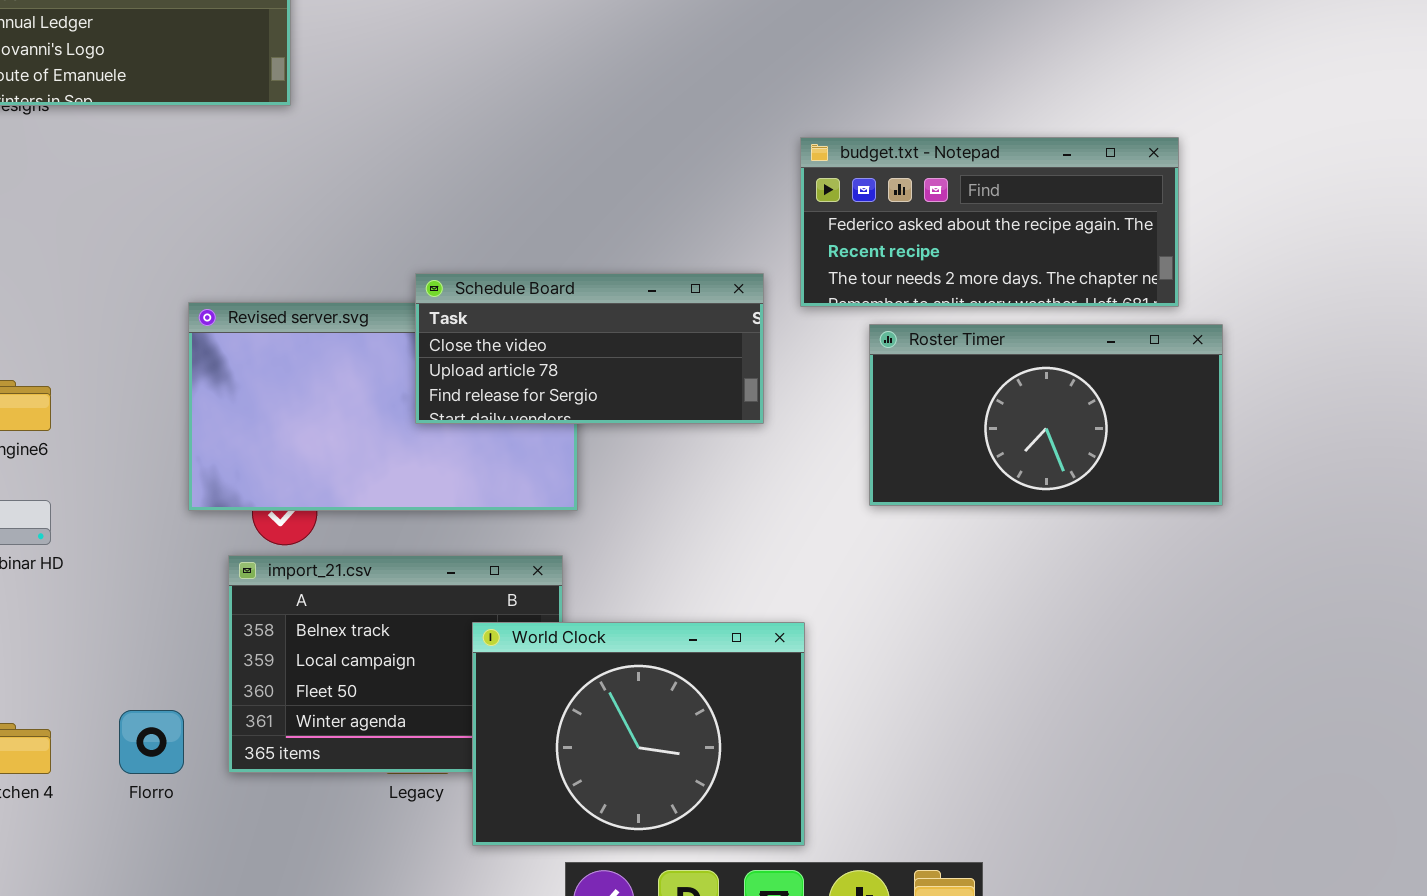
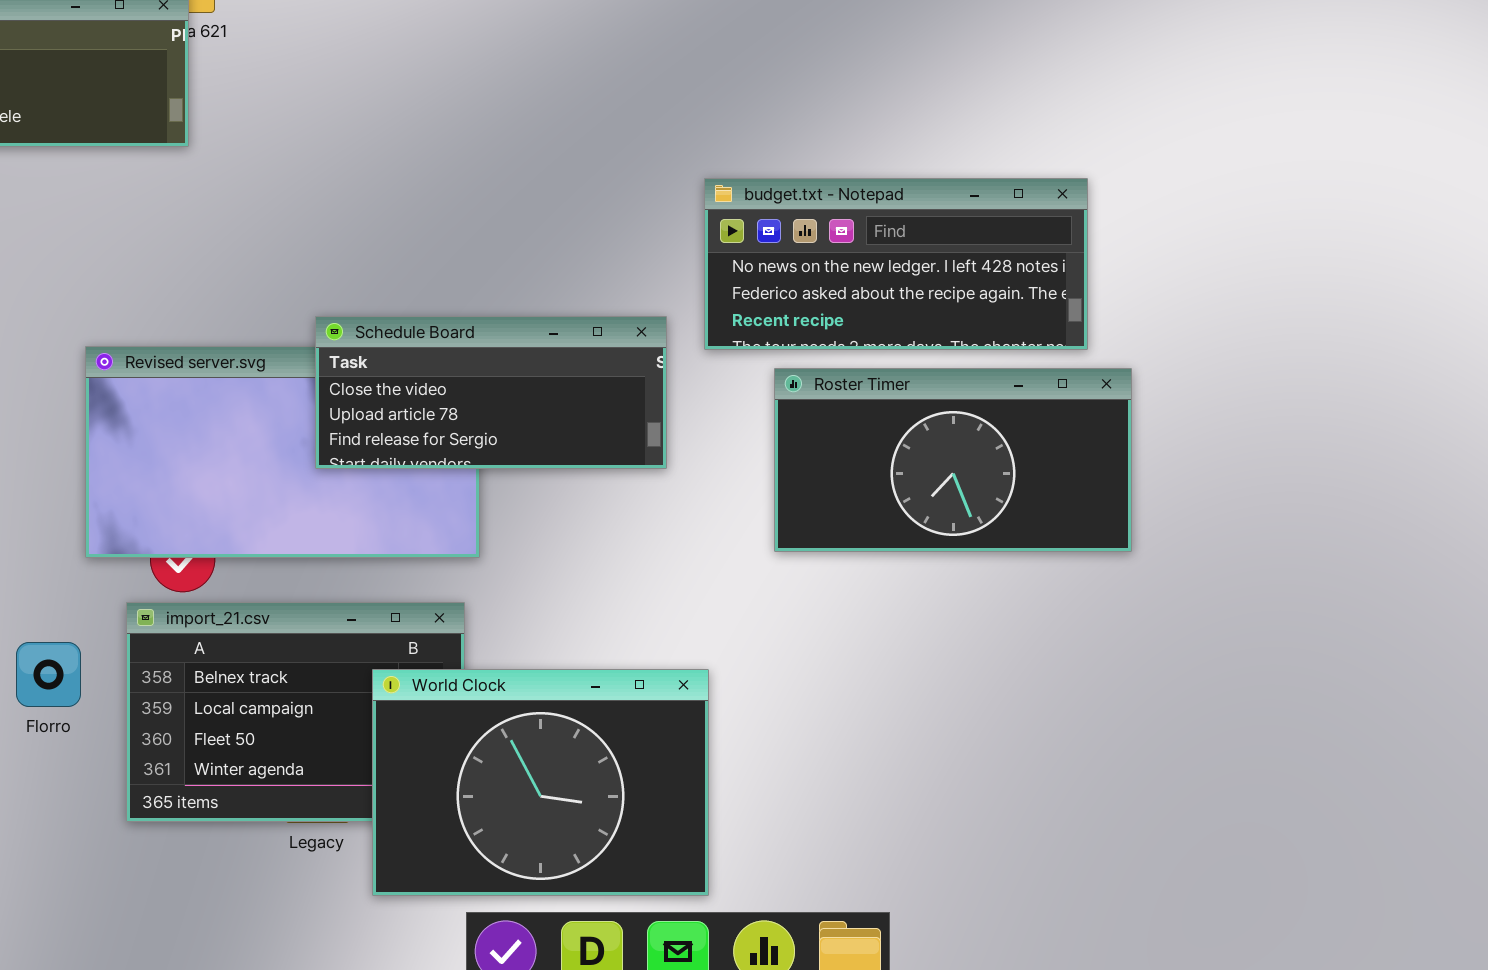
budget.txt - Notepad: [800,137,1179,307] -> [704,178,1088,350], scrolled up 1 row
Florro: [119,710,184,774] -> [16,642,81,707], moved

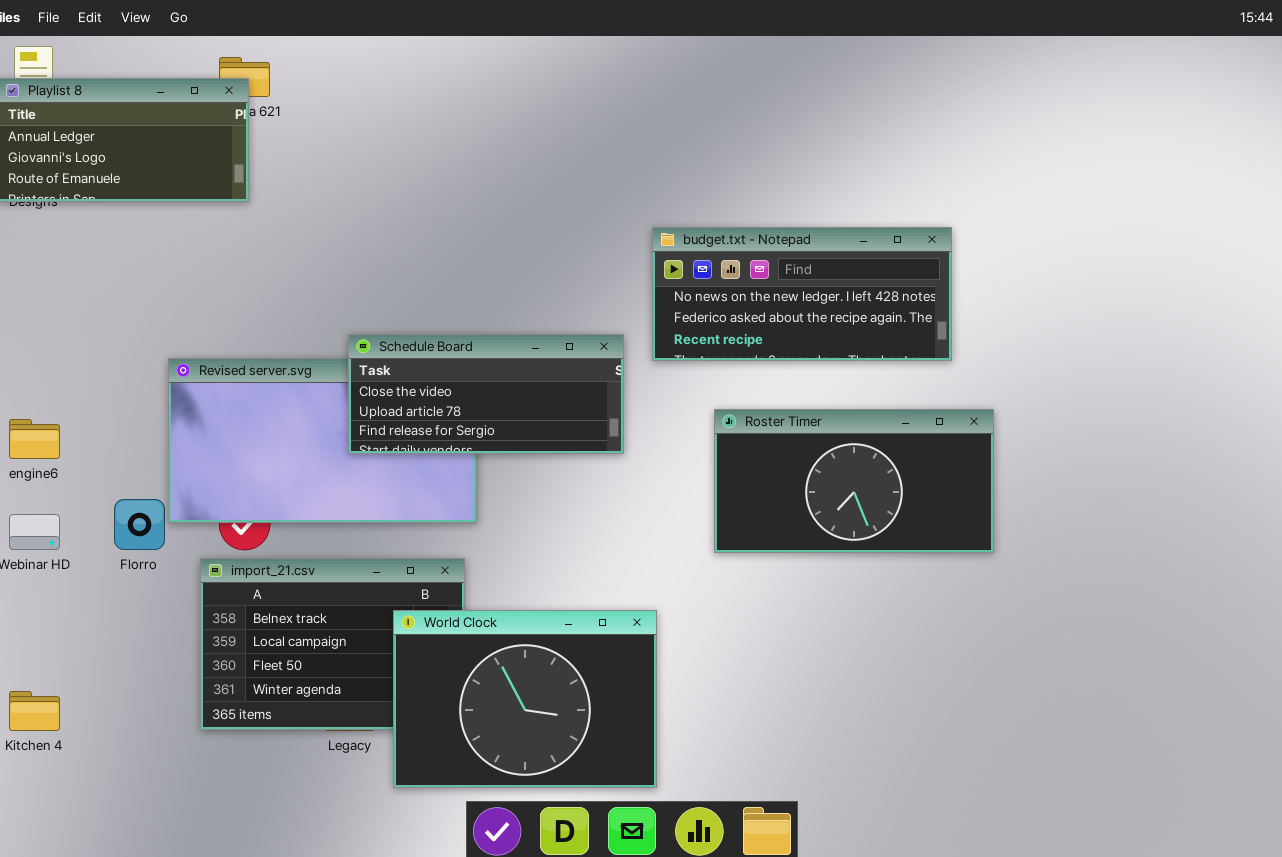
Roster Timer: [774,368,1132,552] -> [714,409,994,553], moved
Florro: [16,642,81,707] -> [114,499,165,550], moved

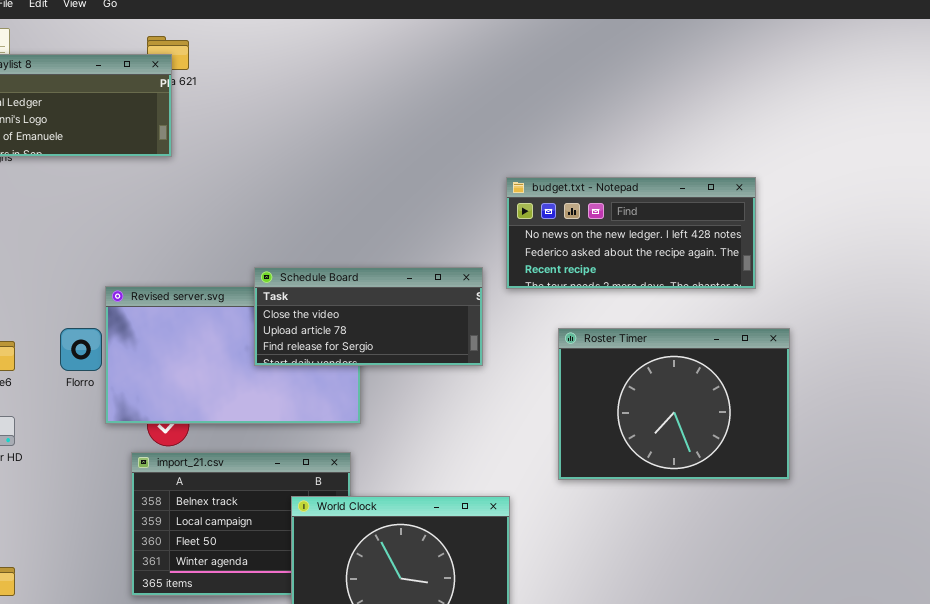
Roster Timer: [714,409,994,553] -> [558,328,790,480], resized
Florro: [114,499,165,550] -> [60,328,102,371], moved

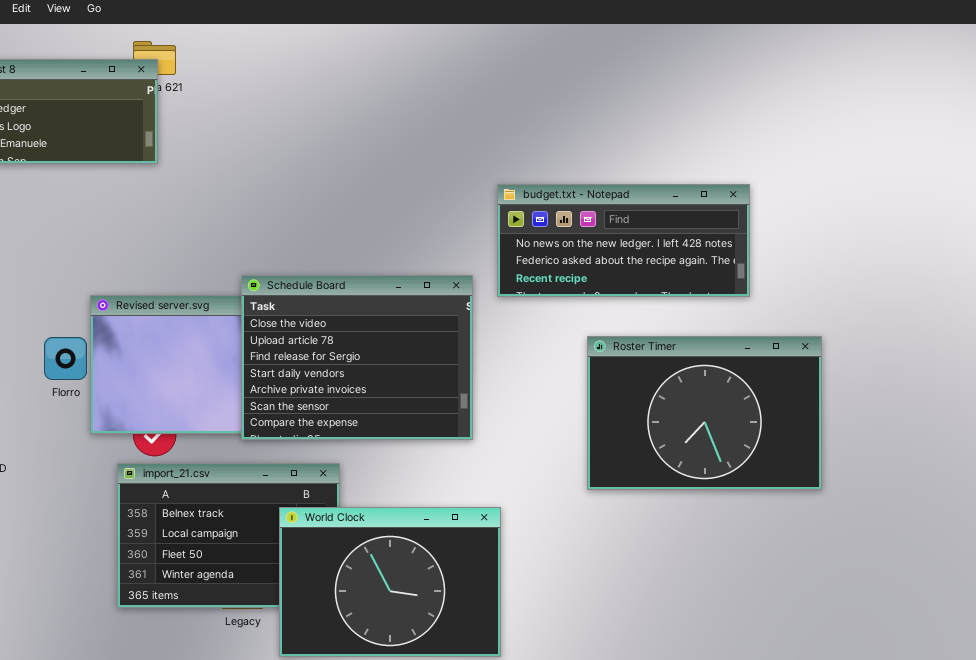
Schedule Board: [254,267,483,366] -> [241,275,473,440], resized
Roster Timer: [558,328,790,480] -> [587,336,822,490], moved

